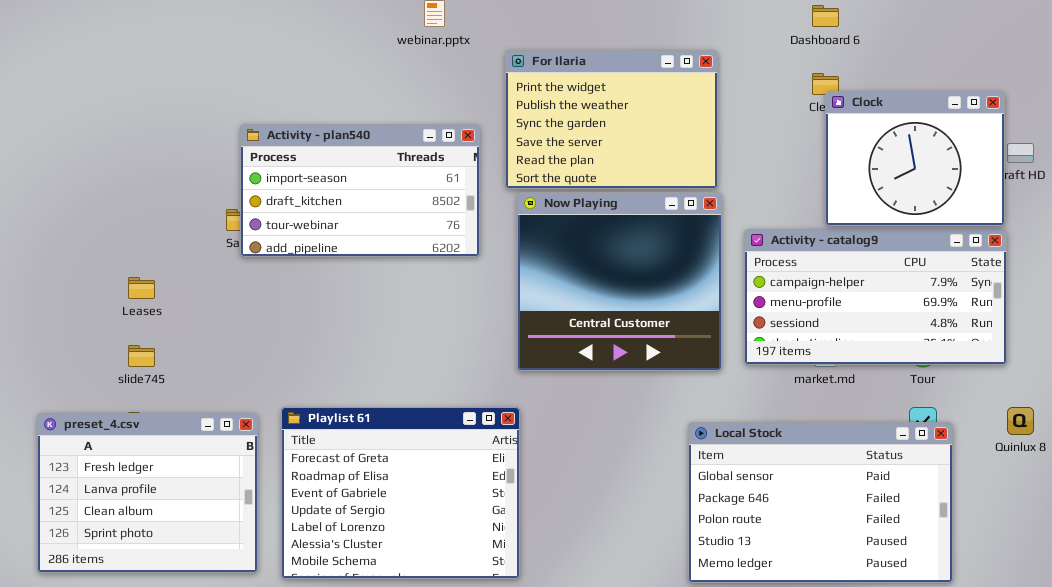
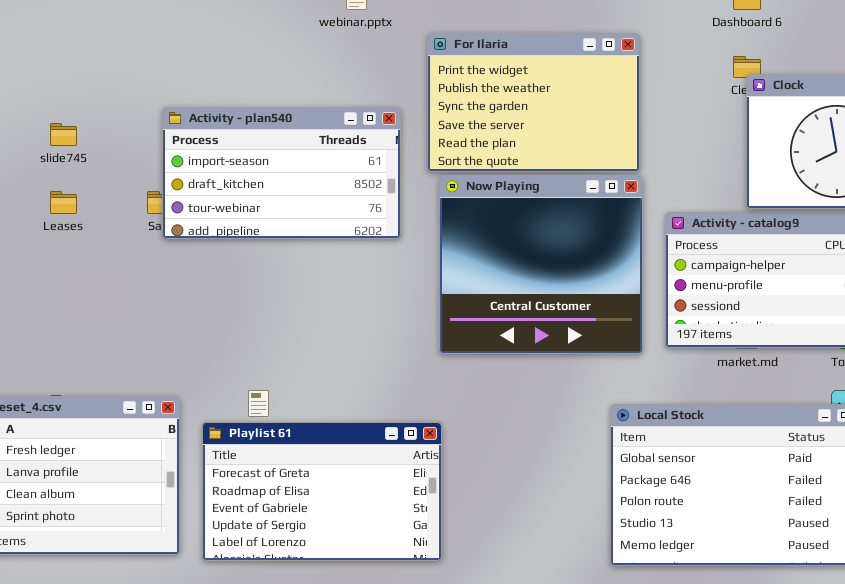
Leases: [128,277,155,299] -> [50,191,77,214], moved
slide745: [128,345,155,367] -> [50,123,77,146], moved
Playlist 61: [281,407,520,579] -> [202,422,442,561], resized

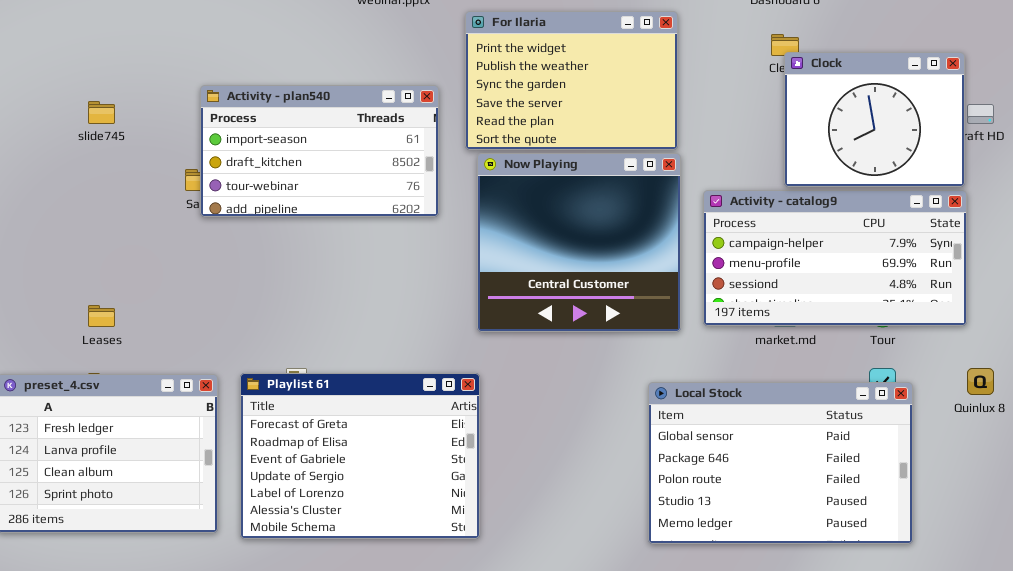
Leases: [50,191,77,214] -> [88,305,115,327], moved
Playlist 61: [202,422,442,561] -> [240,373,480,539], resized

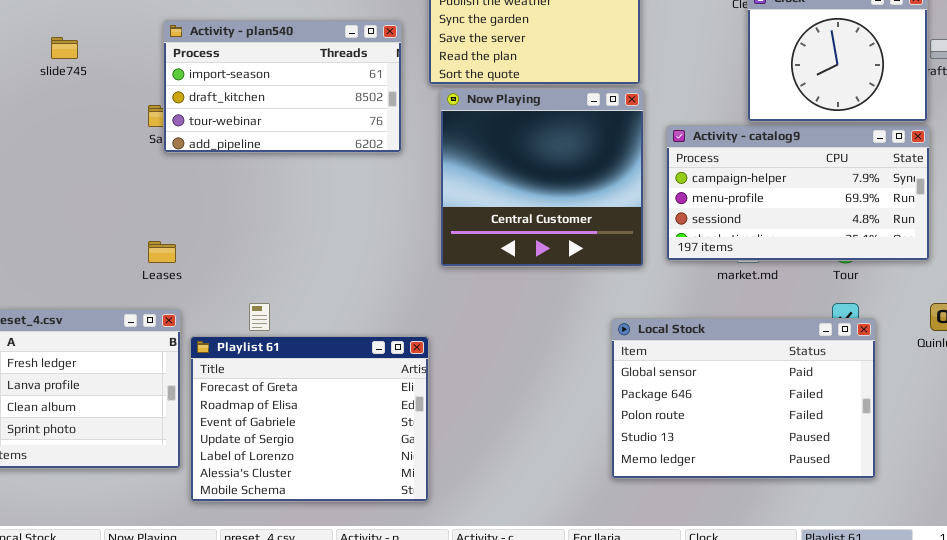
Leases: [88,305,115,327] -> [148,241,176,263], moved
Playlist 61: [240,373,480,539] -> [190,336,429,502], moved

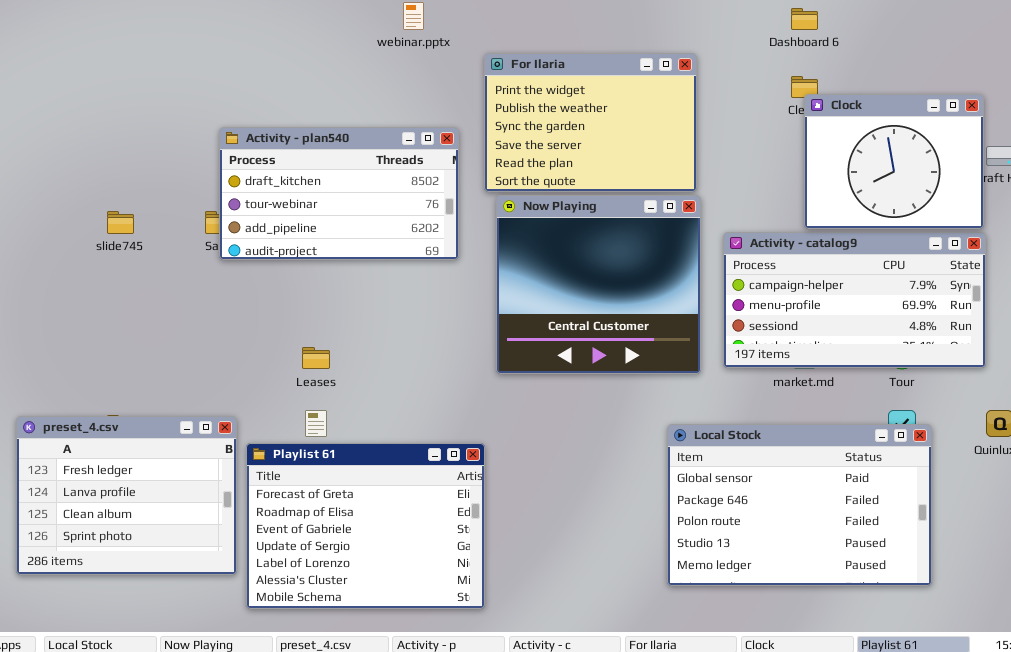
Activity - plan540: [163,20,402,153] -> [219,127,459,260], scrolled down 1 row
slide745: [51,37,78,59] -> [107,211,134,234], moved
Leases: [148,241,176,263] -> [302,347,330,369], moved

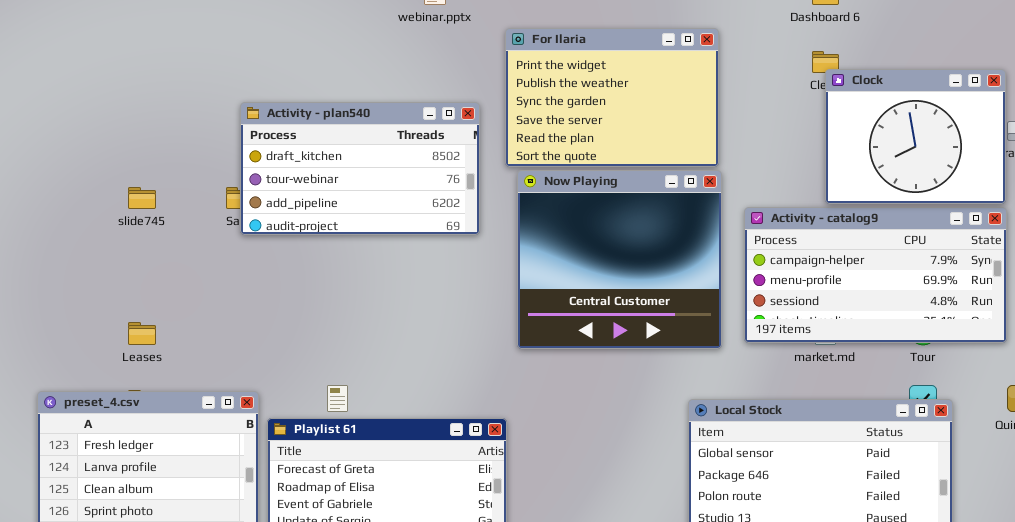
Leases: [302,347,330,369] -> [128,322,156,345], moved

